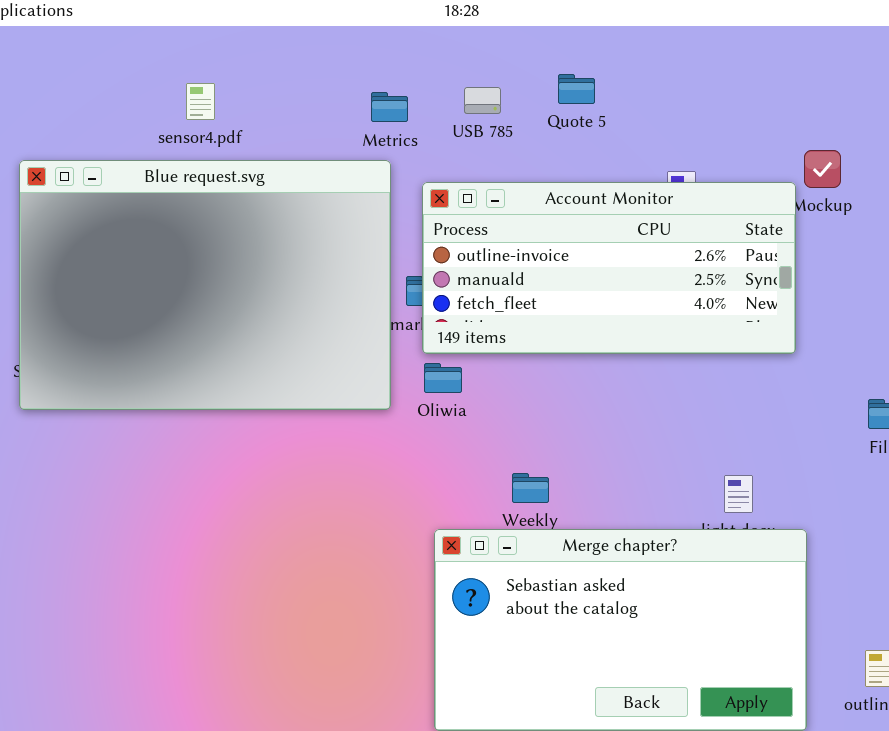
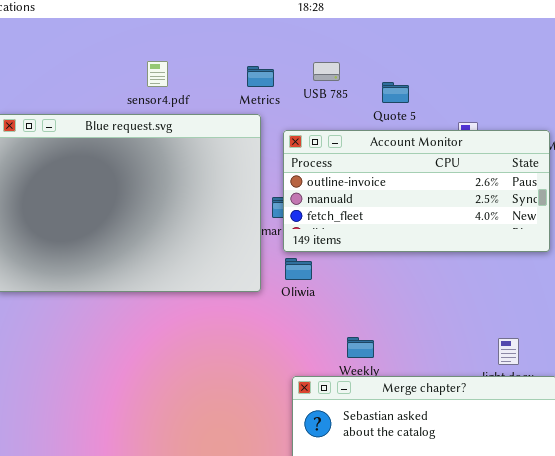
Quote 5: [558,74,595,104] -> [382,82,409,103], moved
sensor4.pdf: [186,83,215,120] -> [147,61,168,87], moved

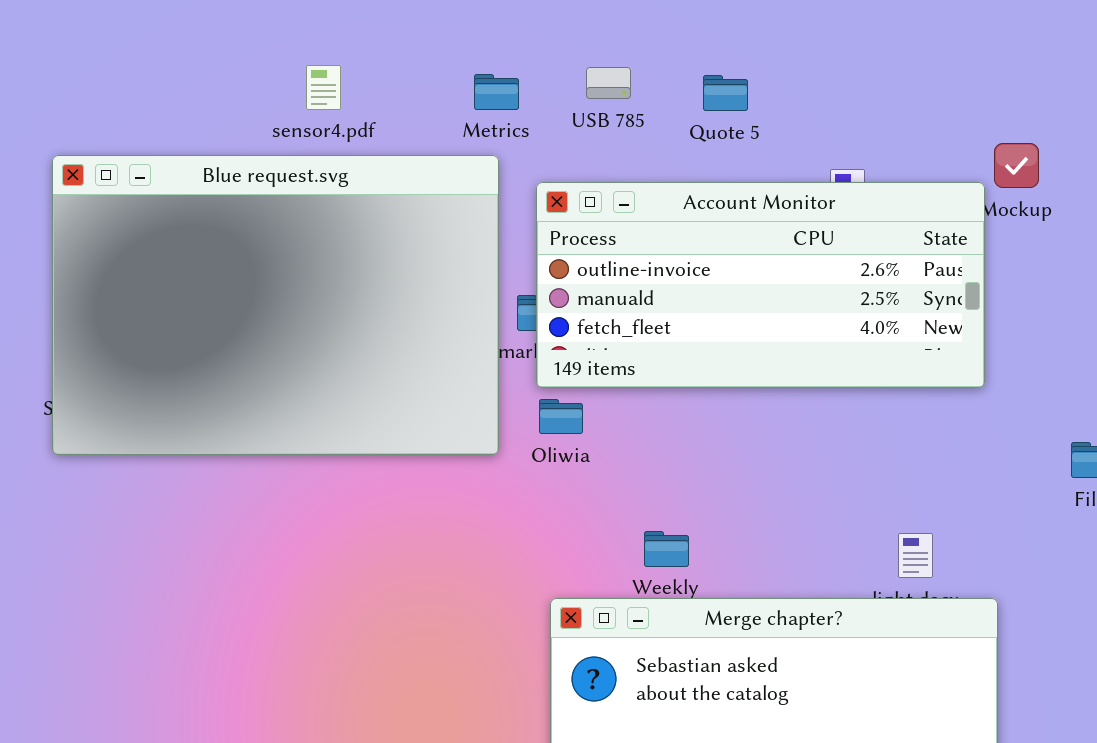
Quote 5: [382,82,409,103] -> [703,75,748,111], moved

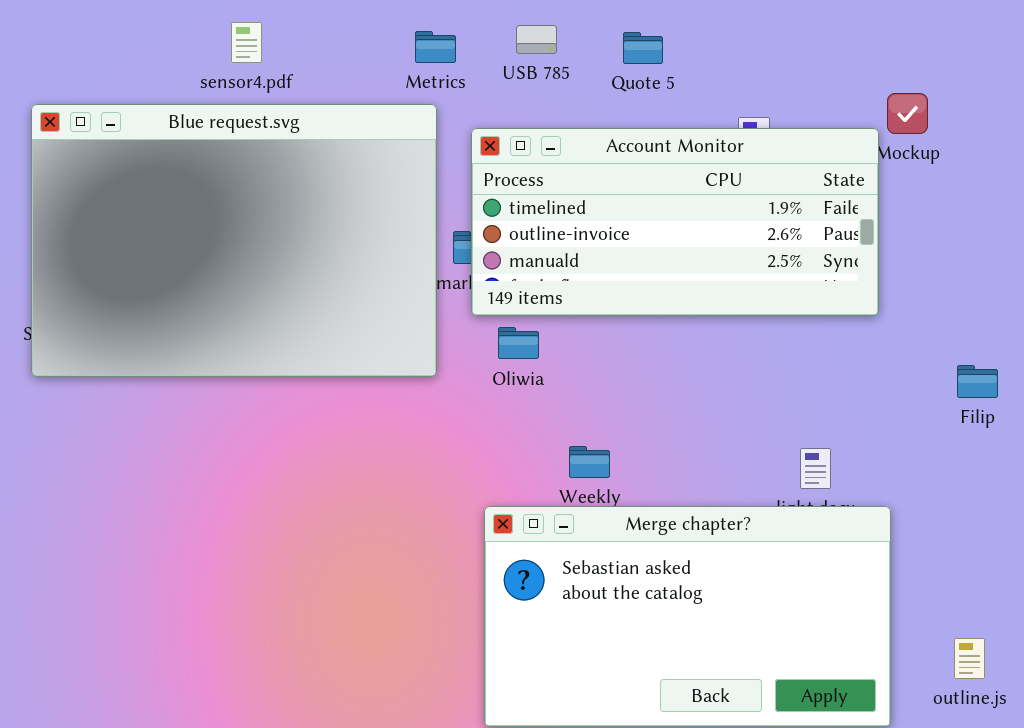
sensor4.pdf: [306,65,341,110] -> [231,22,262,63], moved
Account Monitor: [536,182,985,388] -> [471,128,879,316], scrolled up 1 row
Oliwia: [539,399,583,434] -> [498,327,539,359], moved

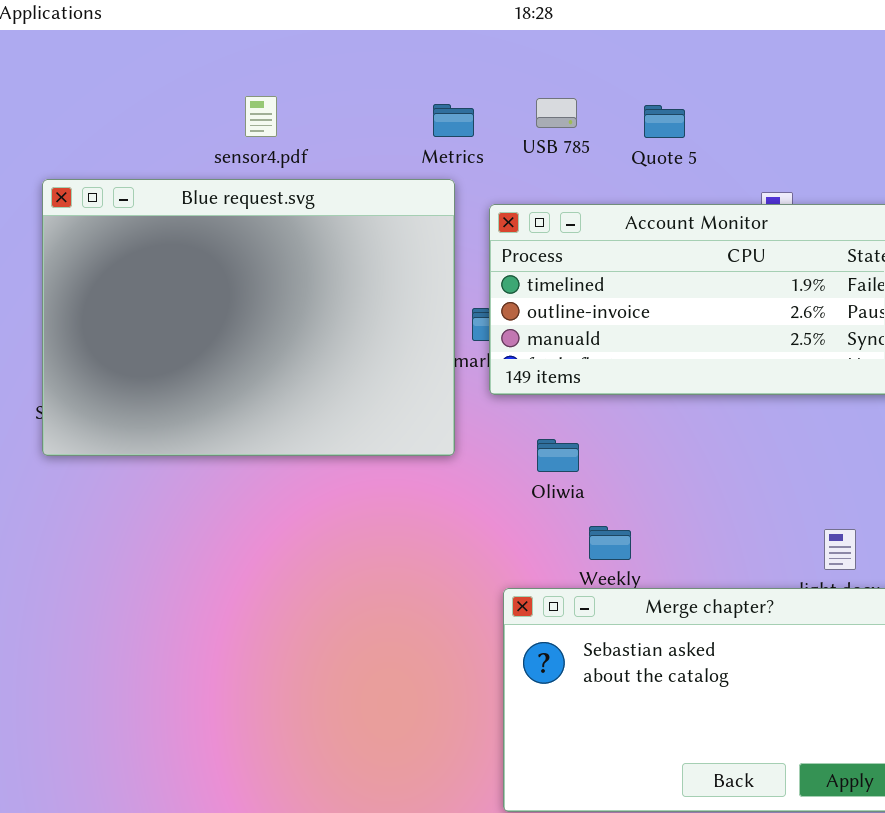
Oliwia: [498,327,539,359] -> [537,439,579,472], moved

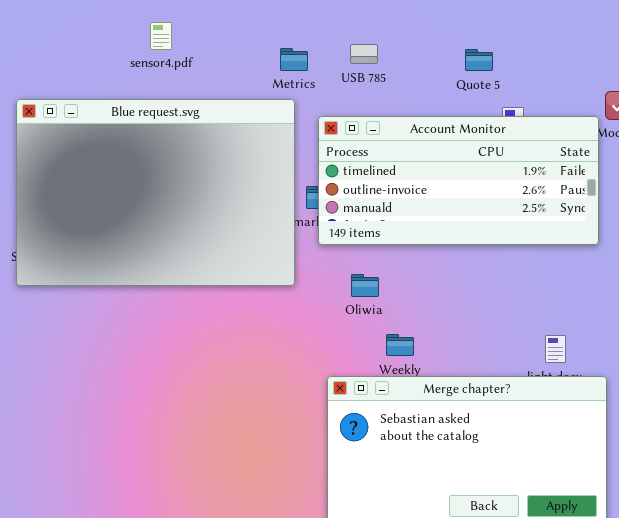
sensor4.pdf: [245,96,277,137] -> [150,22,172,50], moved
Quote 5: [644,105,685,138] -> [465,49,493,71], moved

